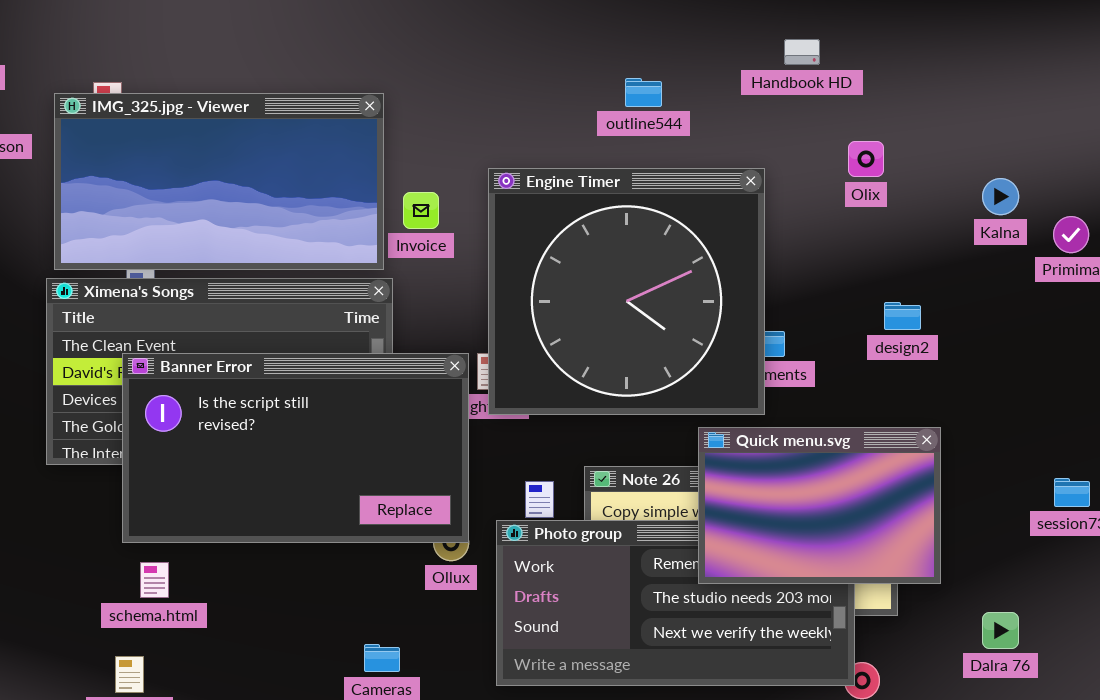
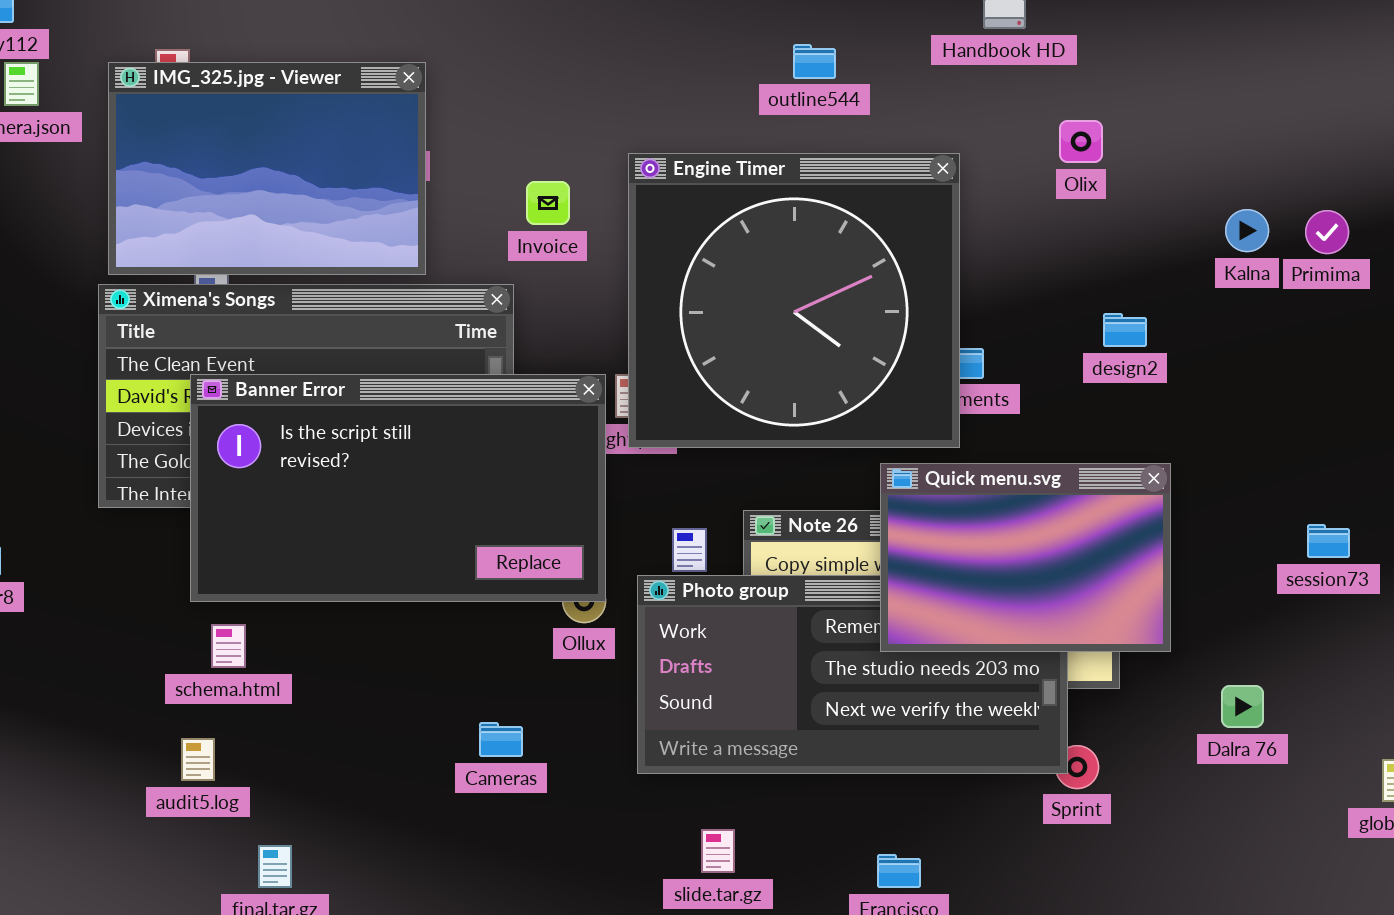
IMG_325.jpg - Viewer: [54,93,384,270] -> [108,62,426,275], resized
Kalna: [982,178,1019,215] -> [1225,209,1269,252], moved

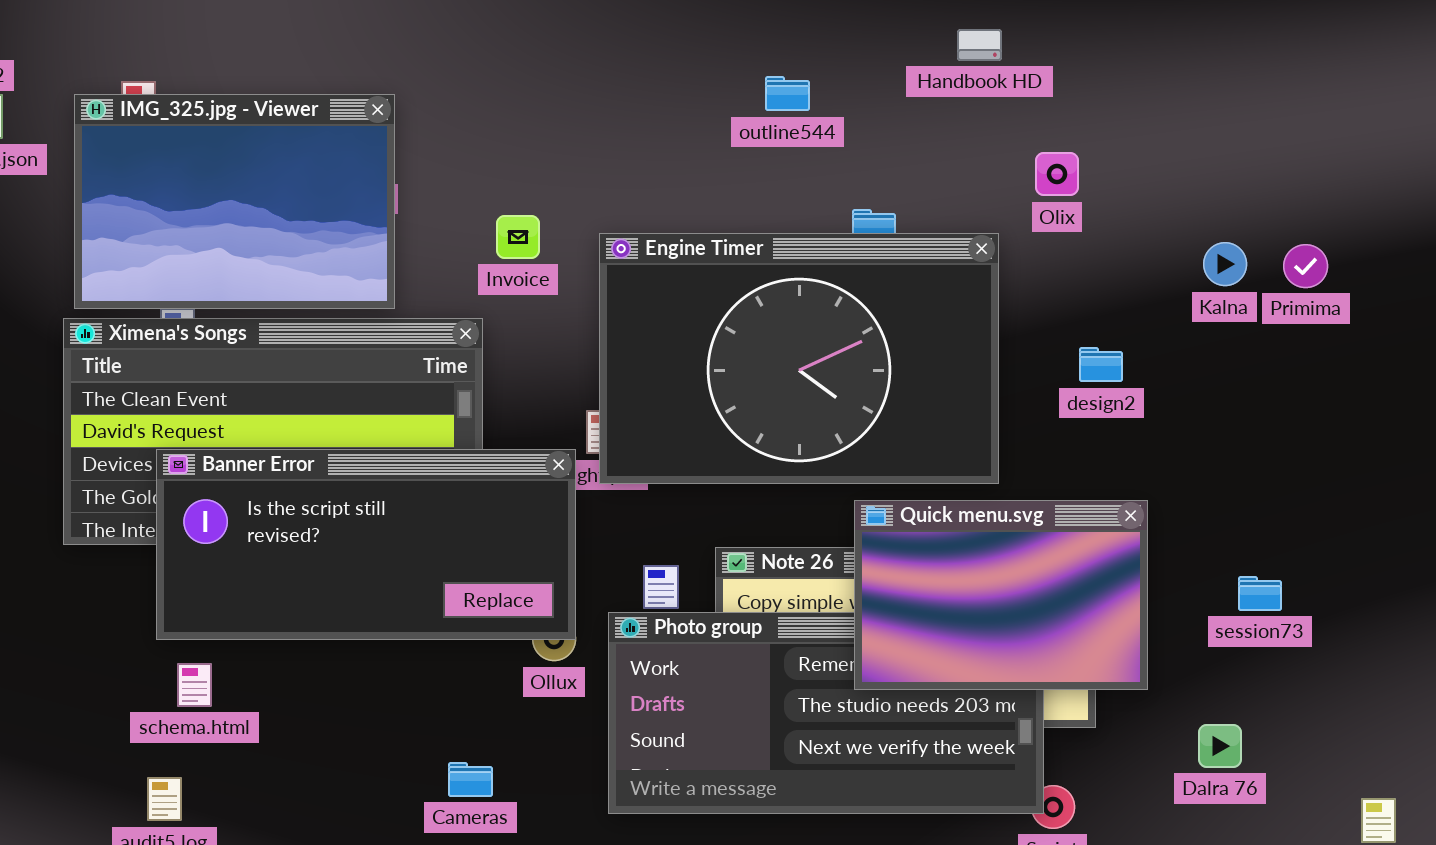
Engine Timer: [628,153,960,448] -> [599,233,999,484], resized
Banner Error: [190,374,606,602] -> [156,449,576,640], resized
session73: [1307,524,1350,558] -> [1238,576,1282,611], moved

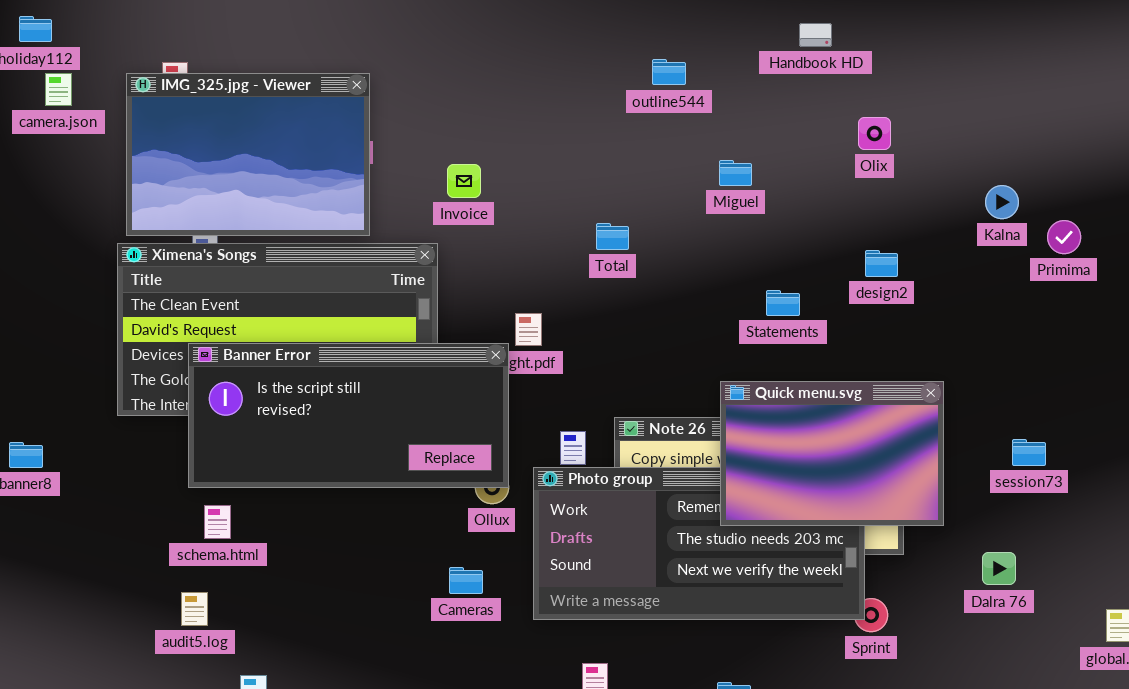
Engine Timer: [599,233,999,484] -> none, closed
Primima: [1283,244,1328,288] -> [1047,220,1081,254], moved
design2: [1079,347,1123,382] -> [865,250,898,277], moved
Cameras: [448,762,493,797] -> [449,567,483,594], moved

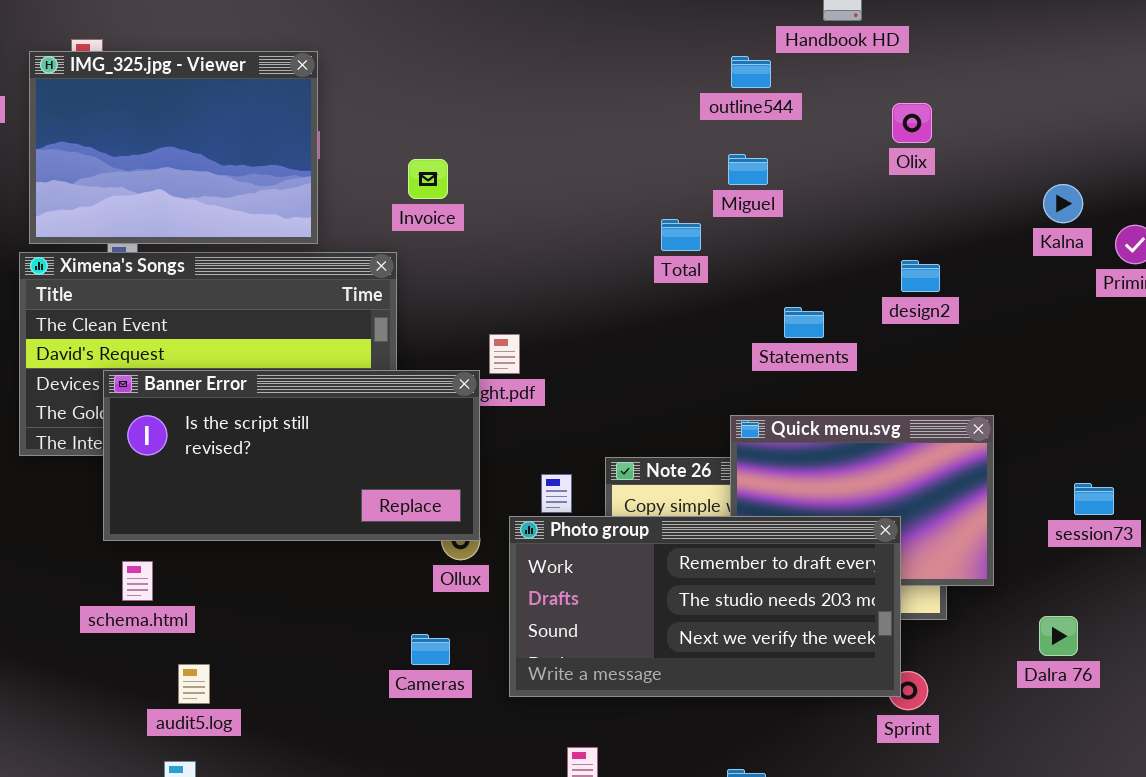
outline544: [652,59,686,85] -> [731,56,771,88], moved
Total: [596,223,629,250] -> [661,219,701,251], moved
Photo group: [533,467,865,620] -> [509,516,901,697], raised
audit5.log: [181,592,208,626] -> [178,664,210,704], moved

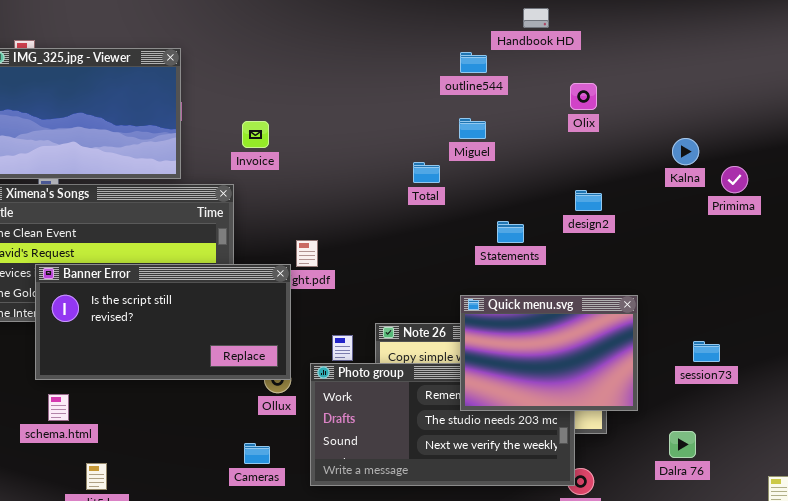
Quick menu.svg: [730,415,994,586] -> [460,295,638,411], raised

